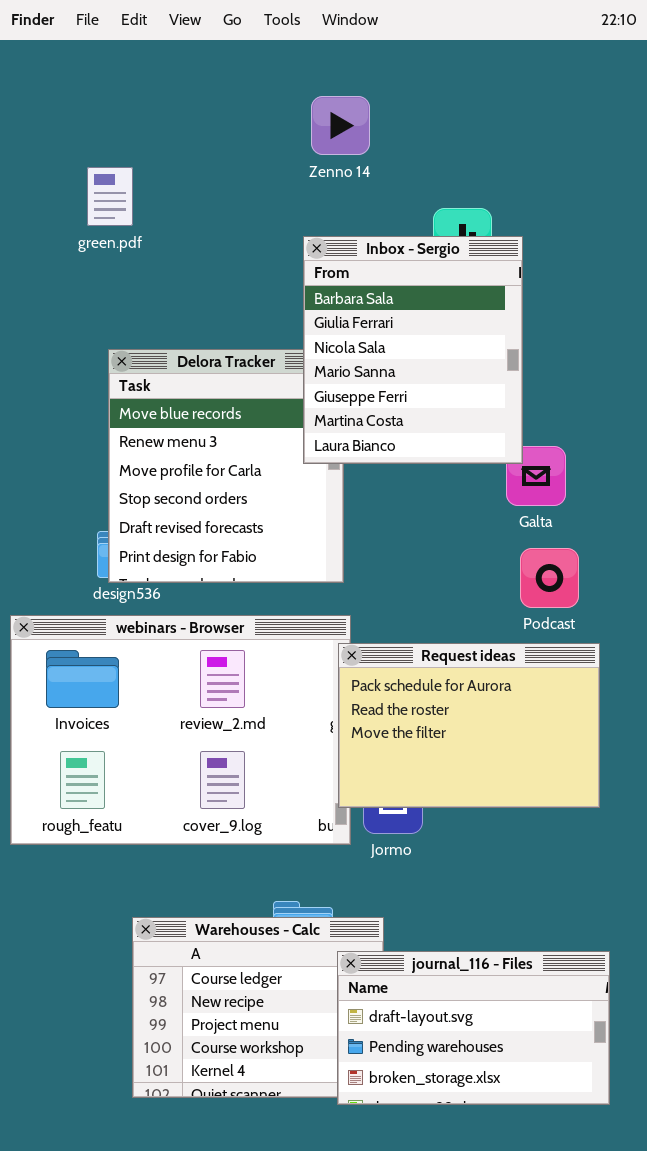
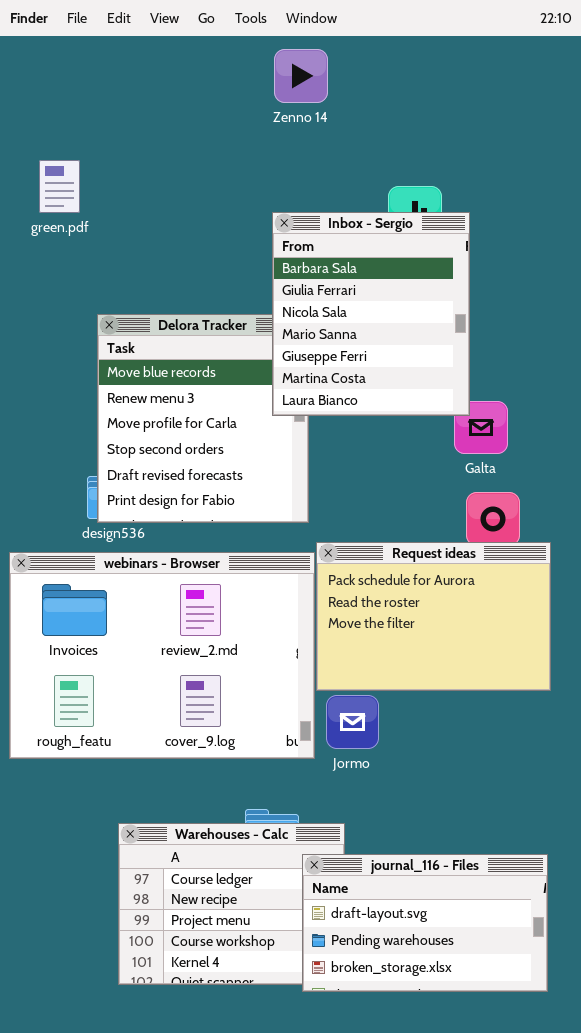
Zenno 14: [311,96,370,155] -> [274,49,328,103], moved
green.pdf: [87,167,133,226] -> [39,160,80,213], moved
Request ideas: [338,643,600,808] -> [316,542,551,691], moved

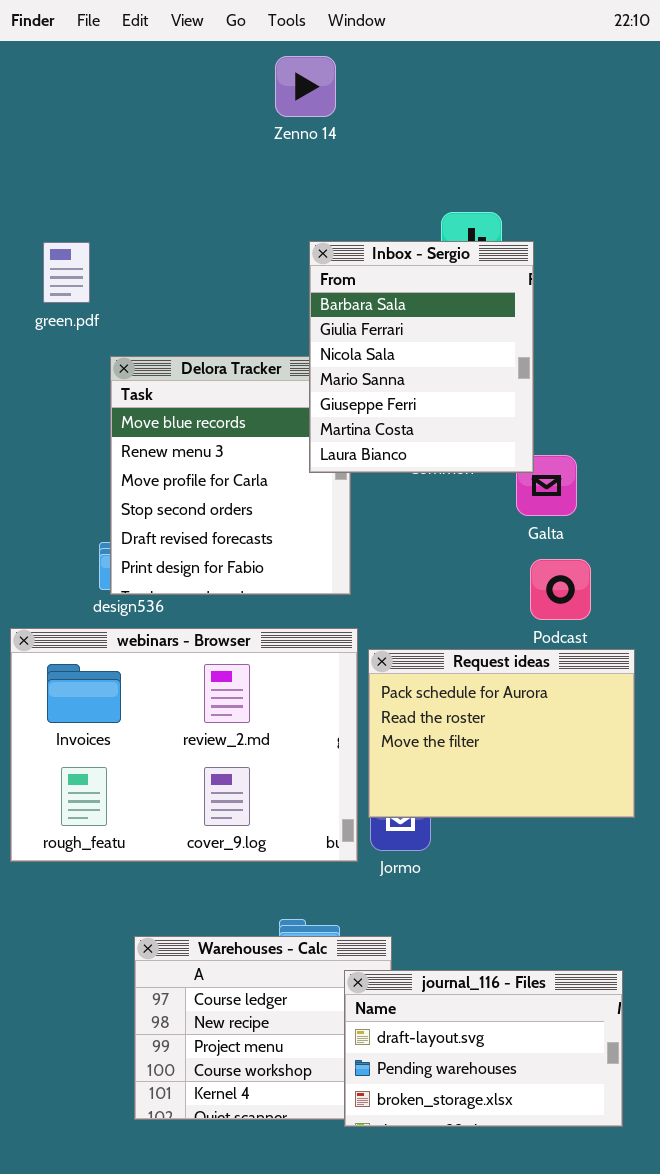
Zenno 14: [274,49,328,103] -> [275,56,336,117], moved
green.pdf: [39,160,80,213] -> [43,242,90,303], moved
Request ideas: [316,542,551,691] -> [368,649,635,818], moved

